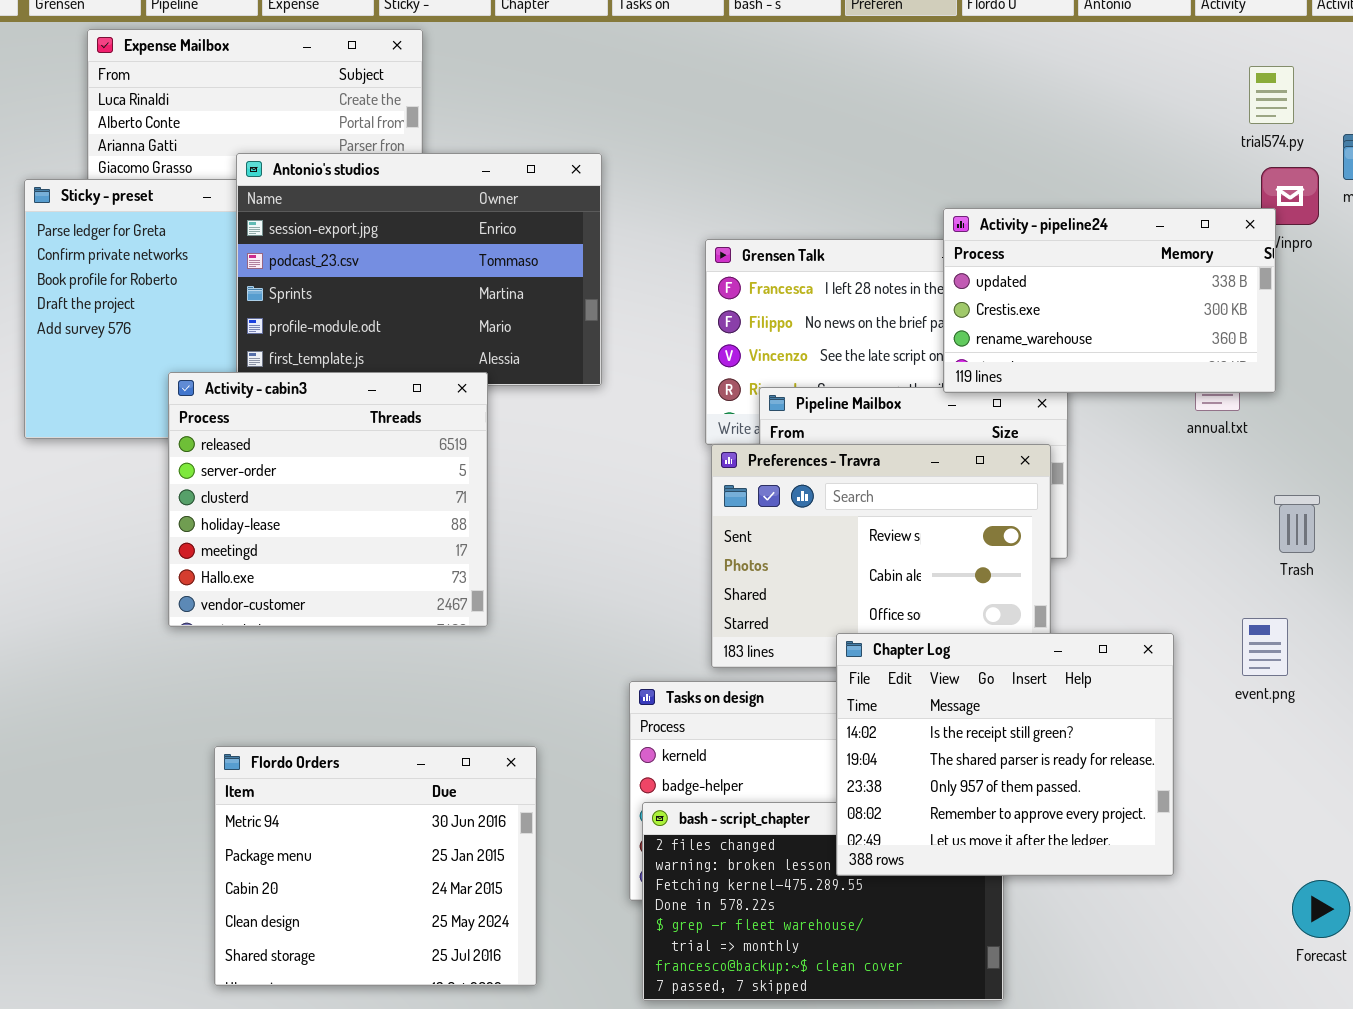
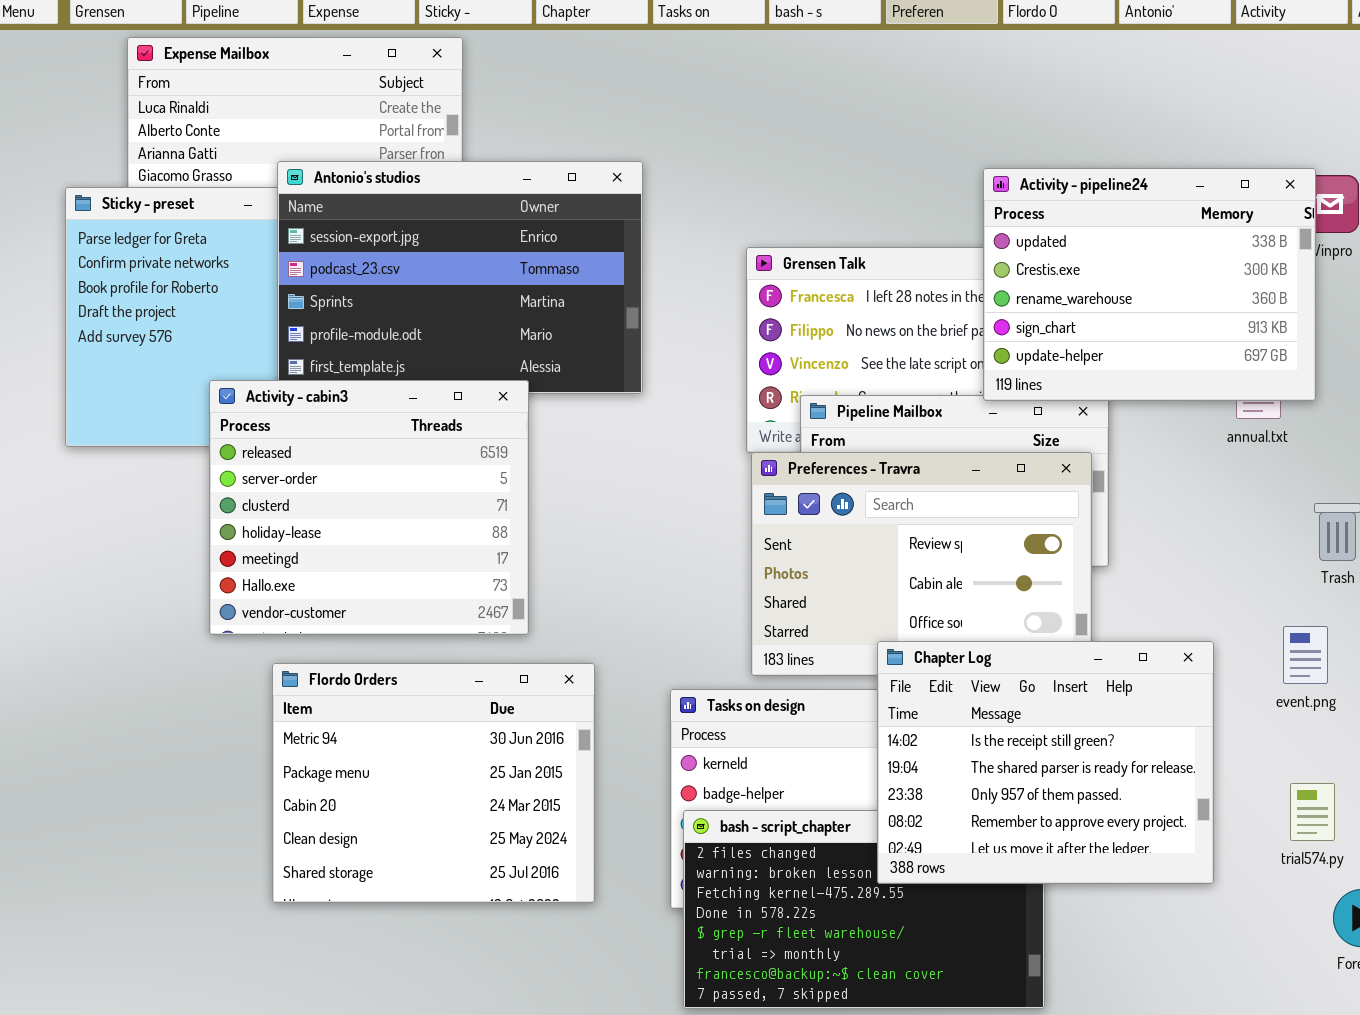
trial574.py: [1249,66,1294,124] -> [1290,783,1335,841], moved
Activity - pipeline24: [943,208,1276,393] -> [983,168,1316,401], resized
Flordo Orders: [214,746,537,986] -> [272,663,595,903], moved

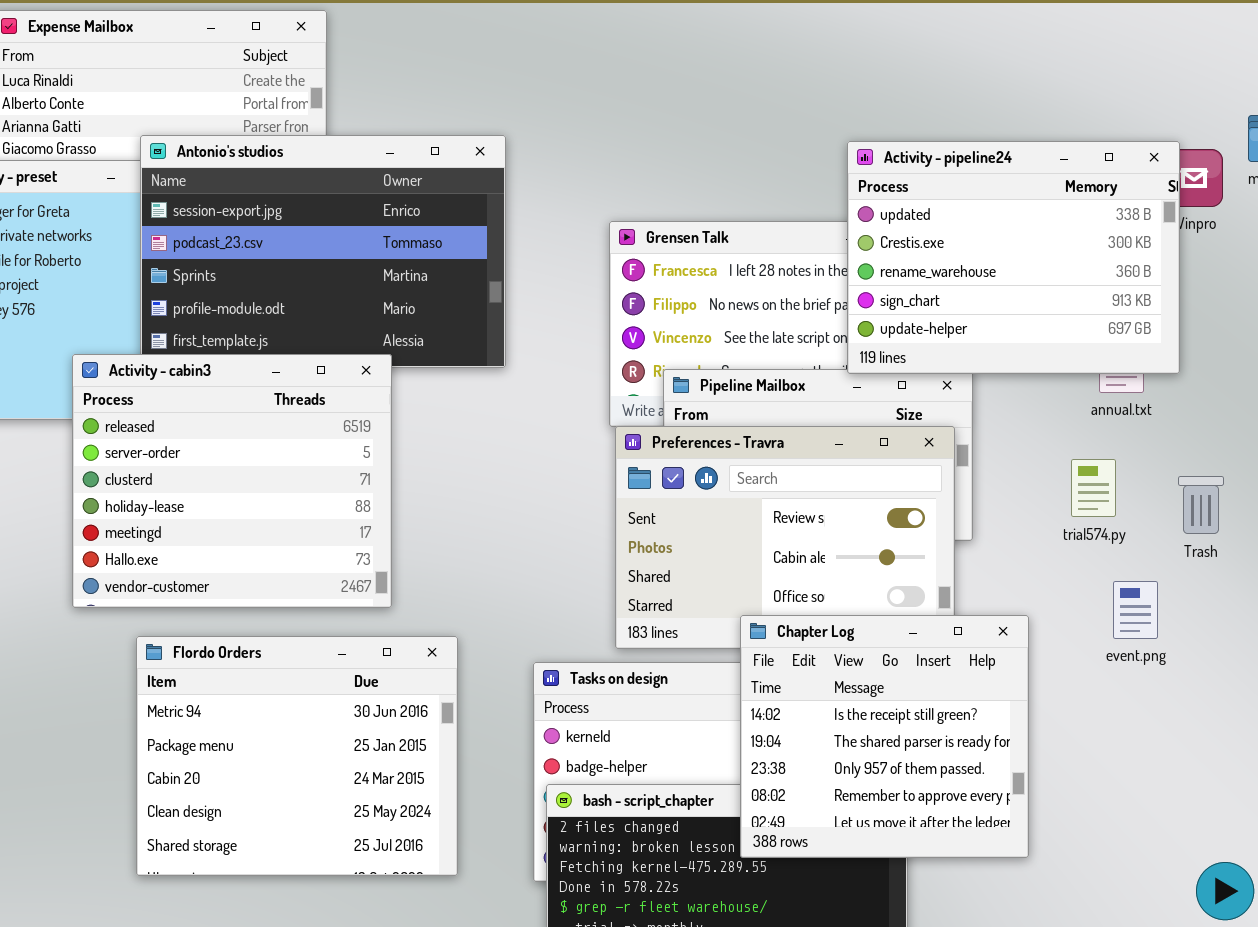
event.png: [1283,626,1328,684] -> [1113,581,1158,639], moved
Chapter Log: [877,641,1214,884] -> [740,615,1029,858], resized
trial574.py: [1290,783,1335,841] -> [1071,459,1116,517], moved

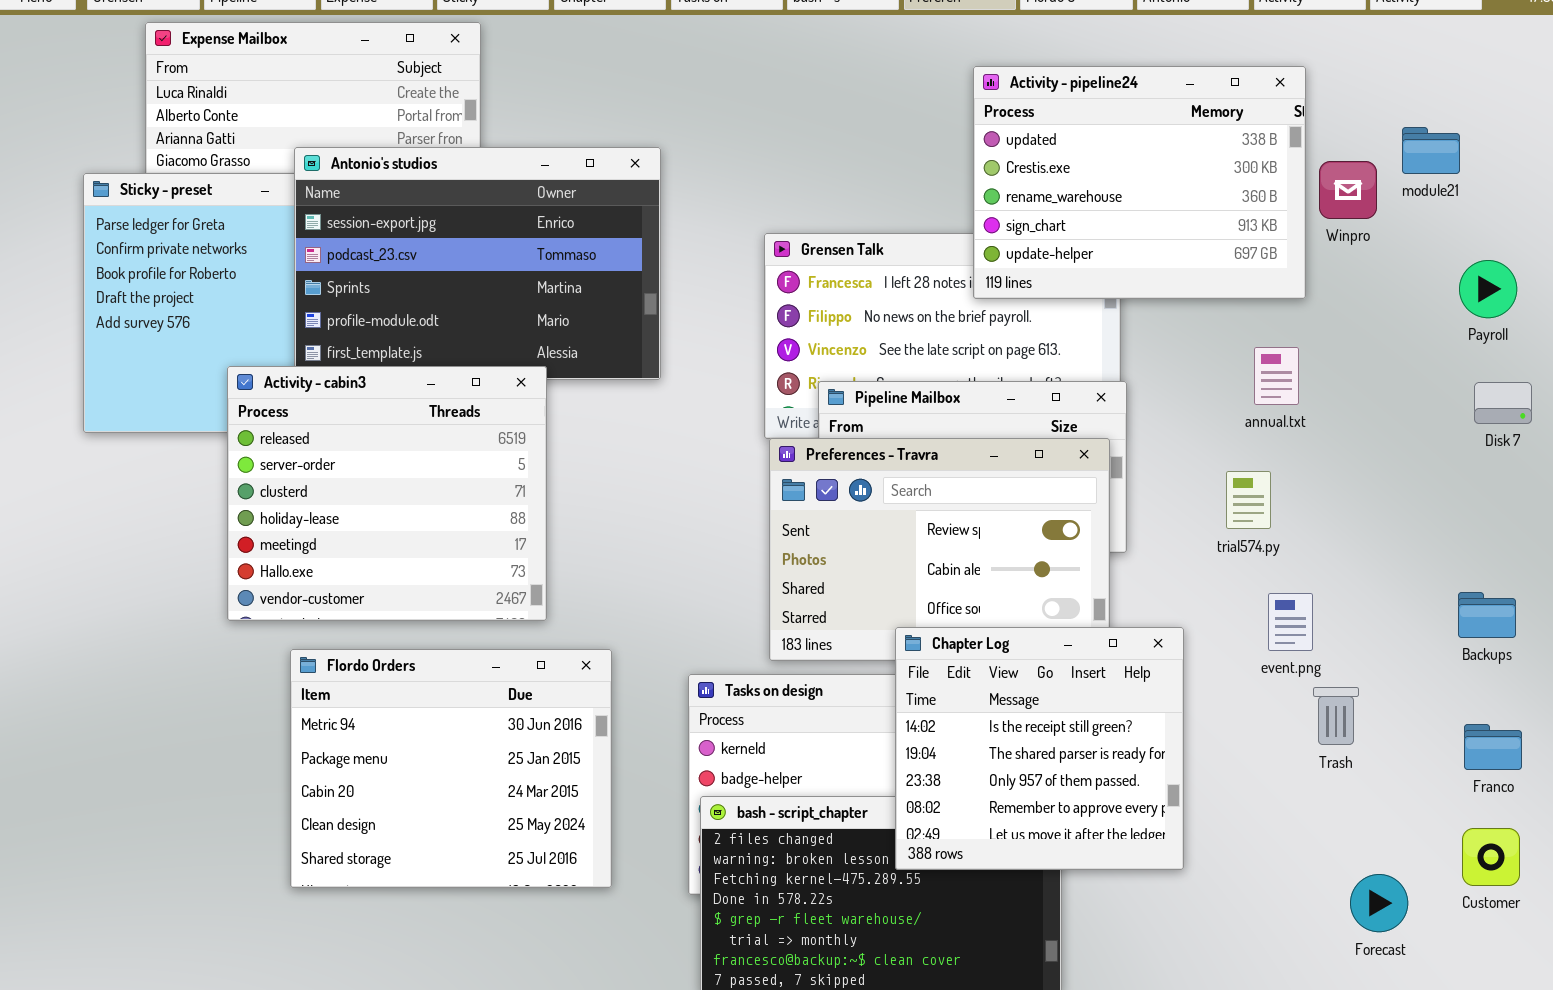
Activity - pipeline24: [847,141,1180,374] -> [973,66,1306,299], moved
Trash: [1178,476,1224,534] -> [1313,687,1359,745], moved

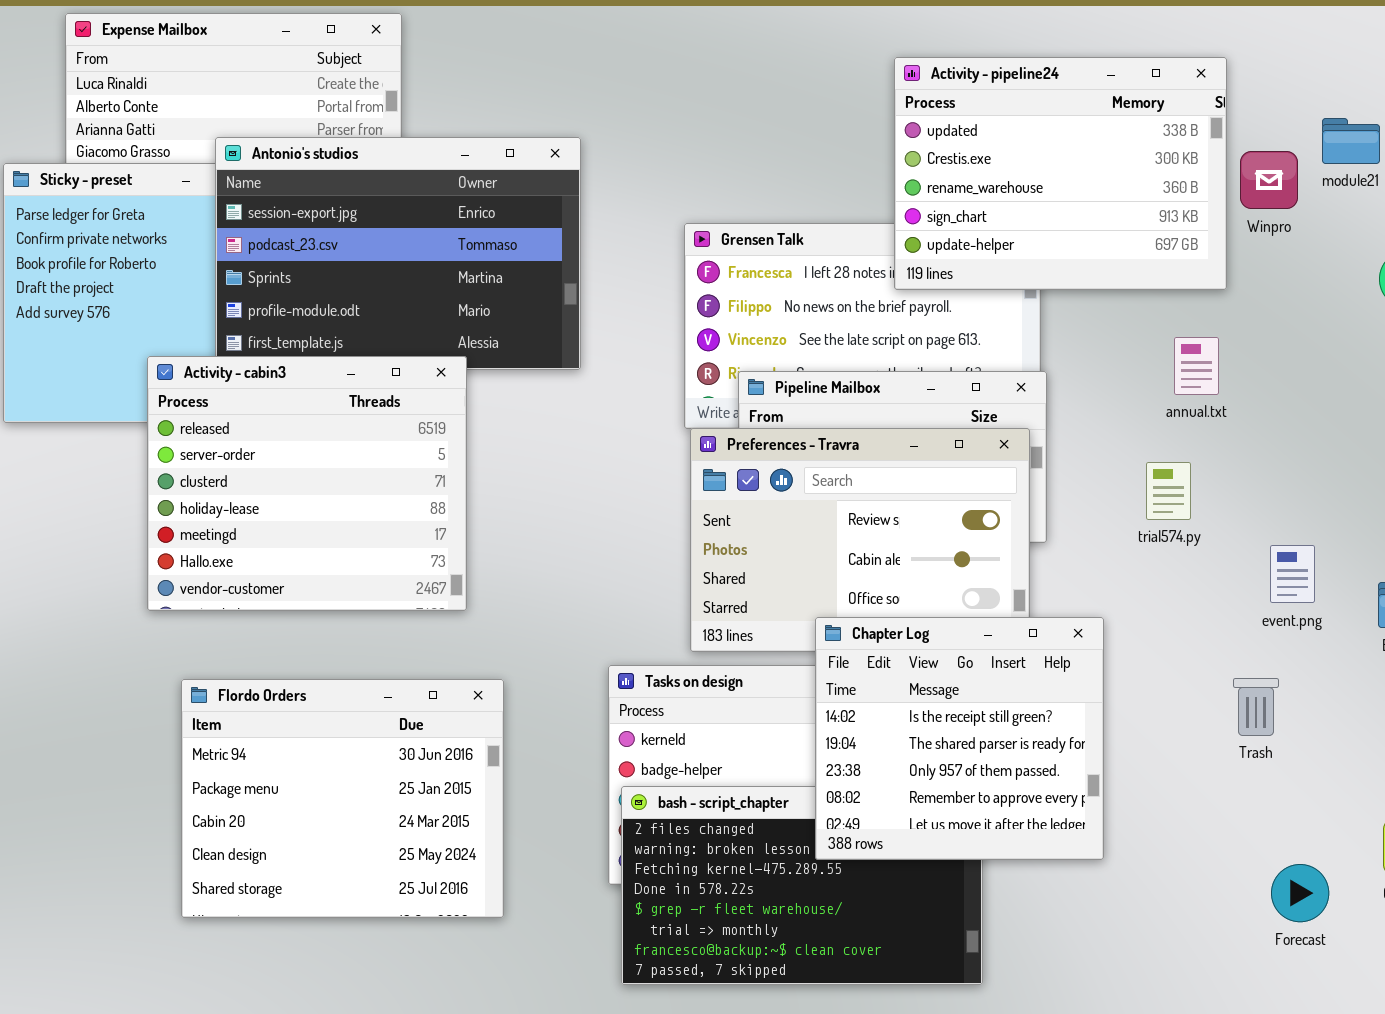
event.png: [1268,593,1313,651] -> [1270,545,1315,603], moved
Flordo Orders: [290,649,612,888] -> [181,679,504,918], moved

